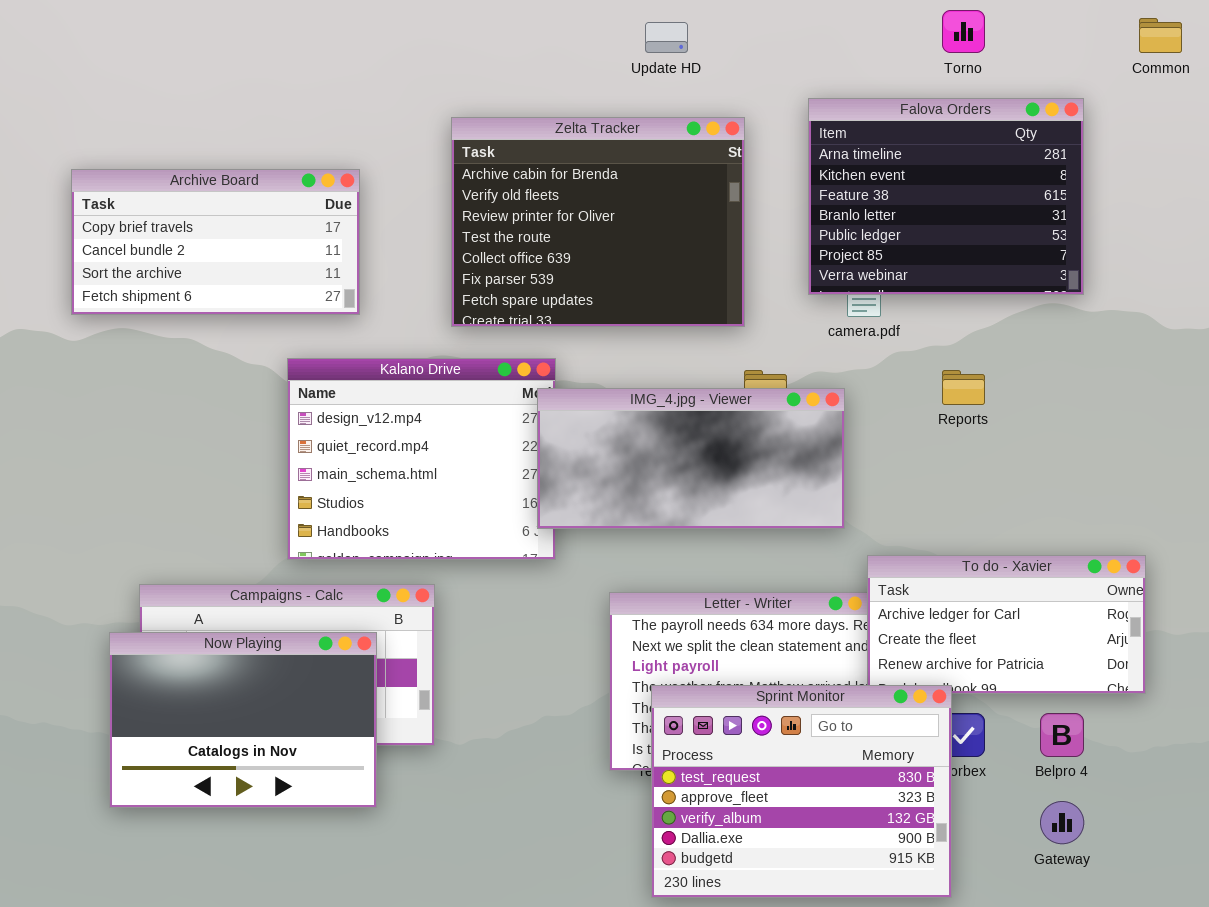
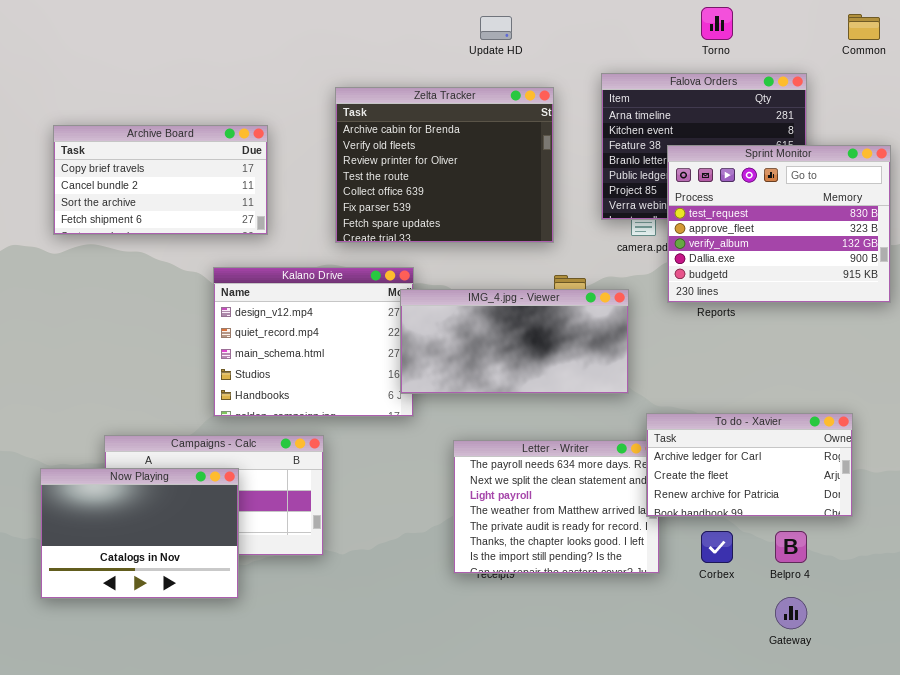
Now Playing: [109,632,377,808] -> [40,468,239,599], moved
Sprint Monitor: [651,685,952,898] -> [667,145,891,303], moved

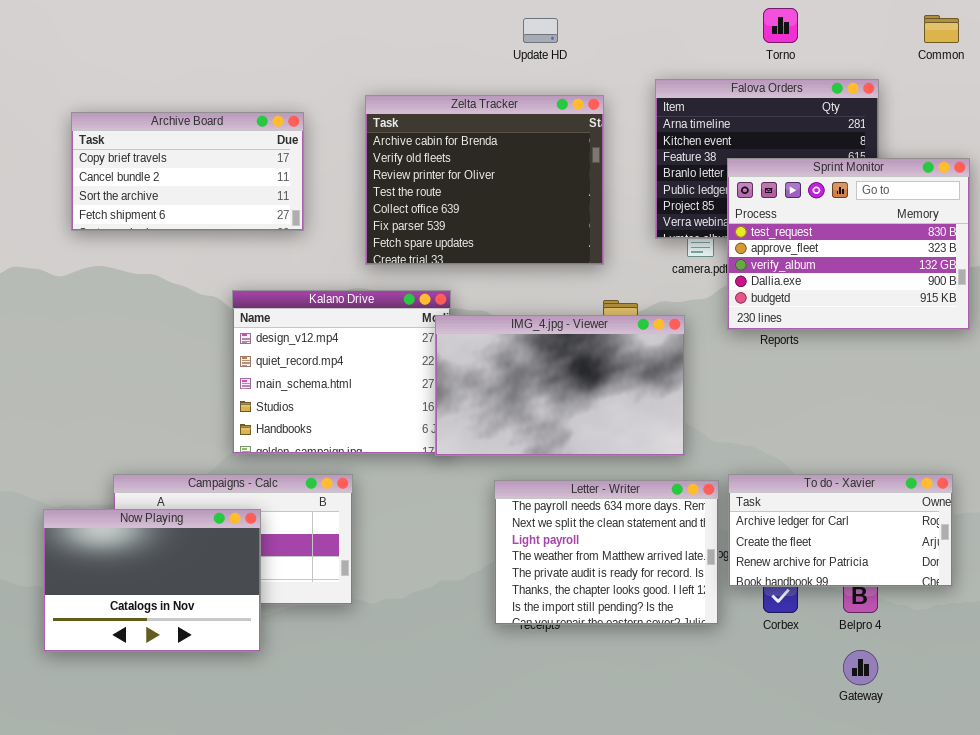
Archive Board: [53,125,268,235] -> [71,112,304,231], moved
IMG_4.jpg - Viewer: [400,289,629,394] -> [435,315,685,456], resized
To do - Xavier: [646,413,853,517] -> [728,474,953,587], moved

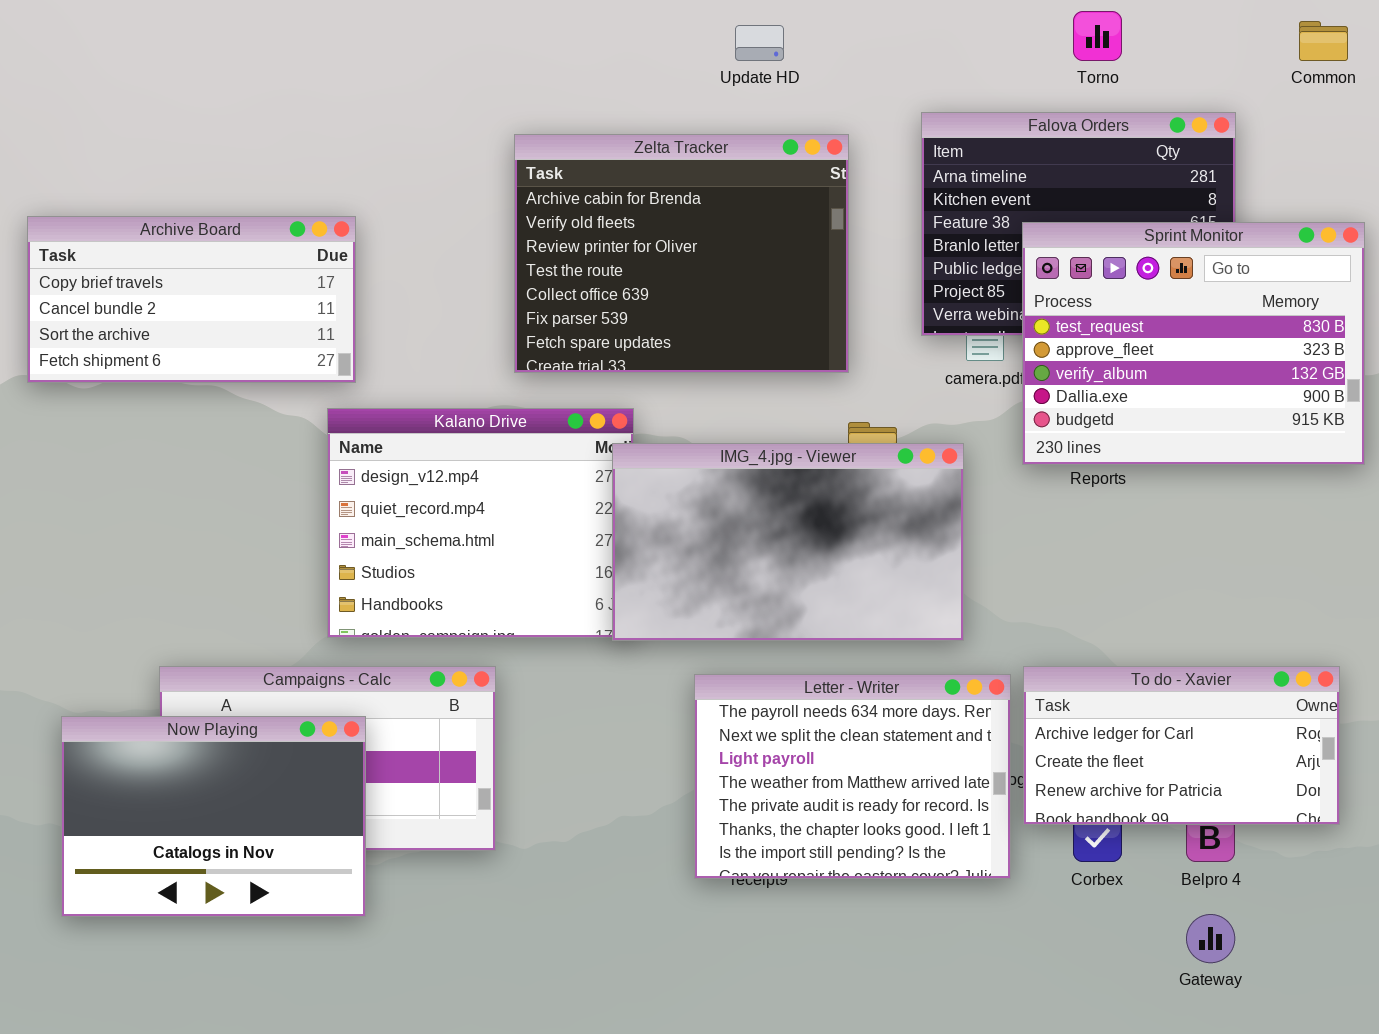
Archive Board: [71,112,304,231] -> [27,216,356,383], moved

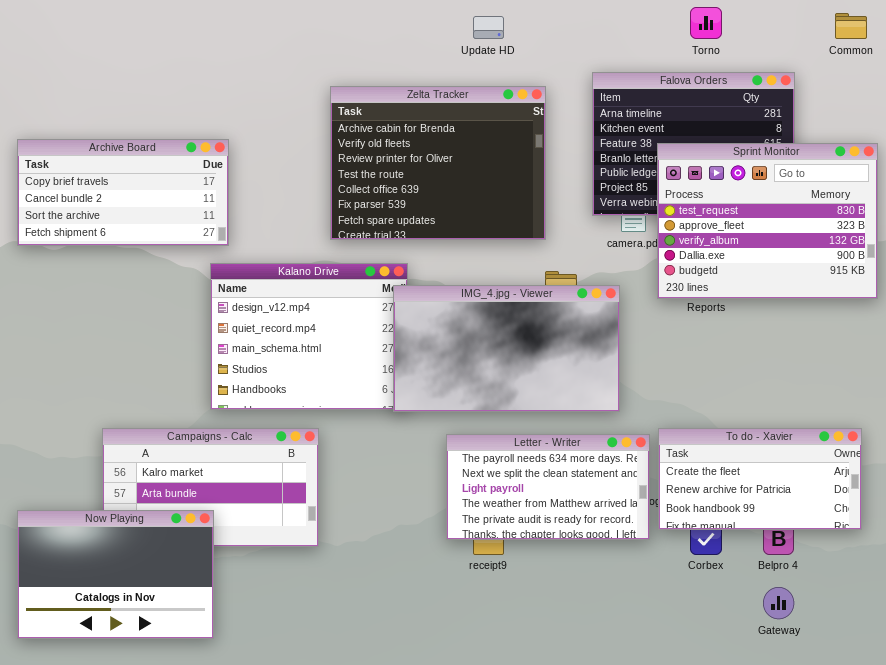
To do - Xavier: [1023,666,1340,825] -> [658,428,862,530], scrolled down 1 row
Letter - Writer: [694,674,1011,879] -> [446,434,650,540], resized
Now Playing: [61,716,366,917] -> [17,510,214,639], moved

